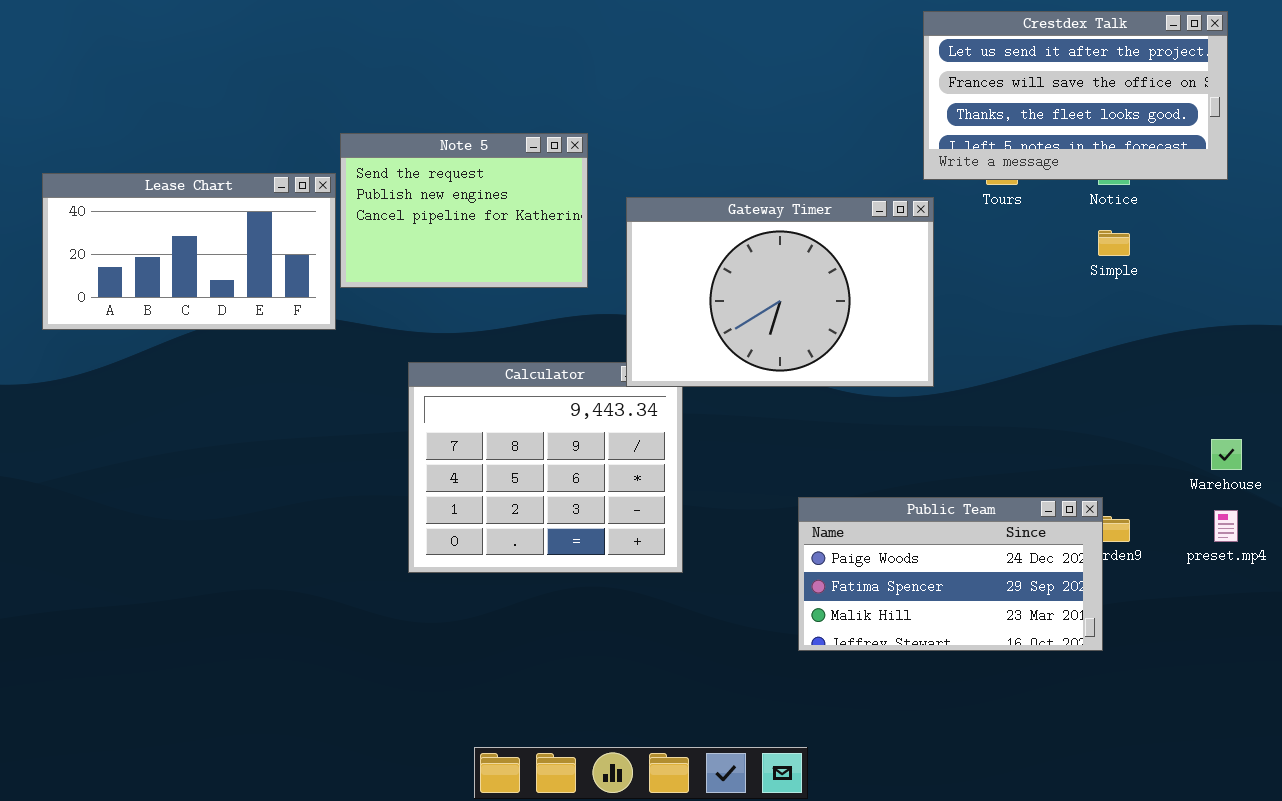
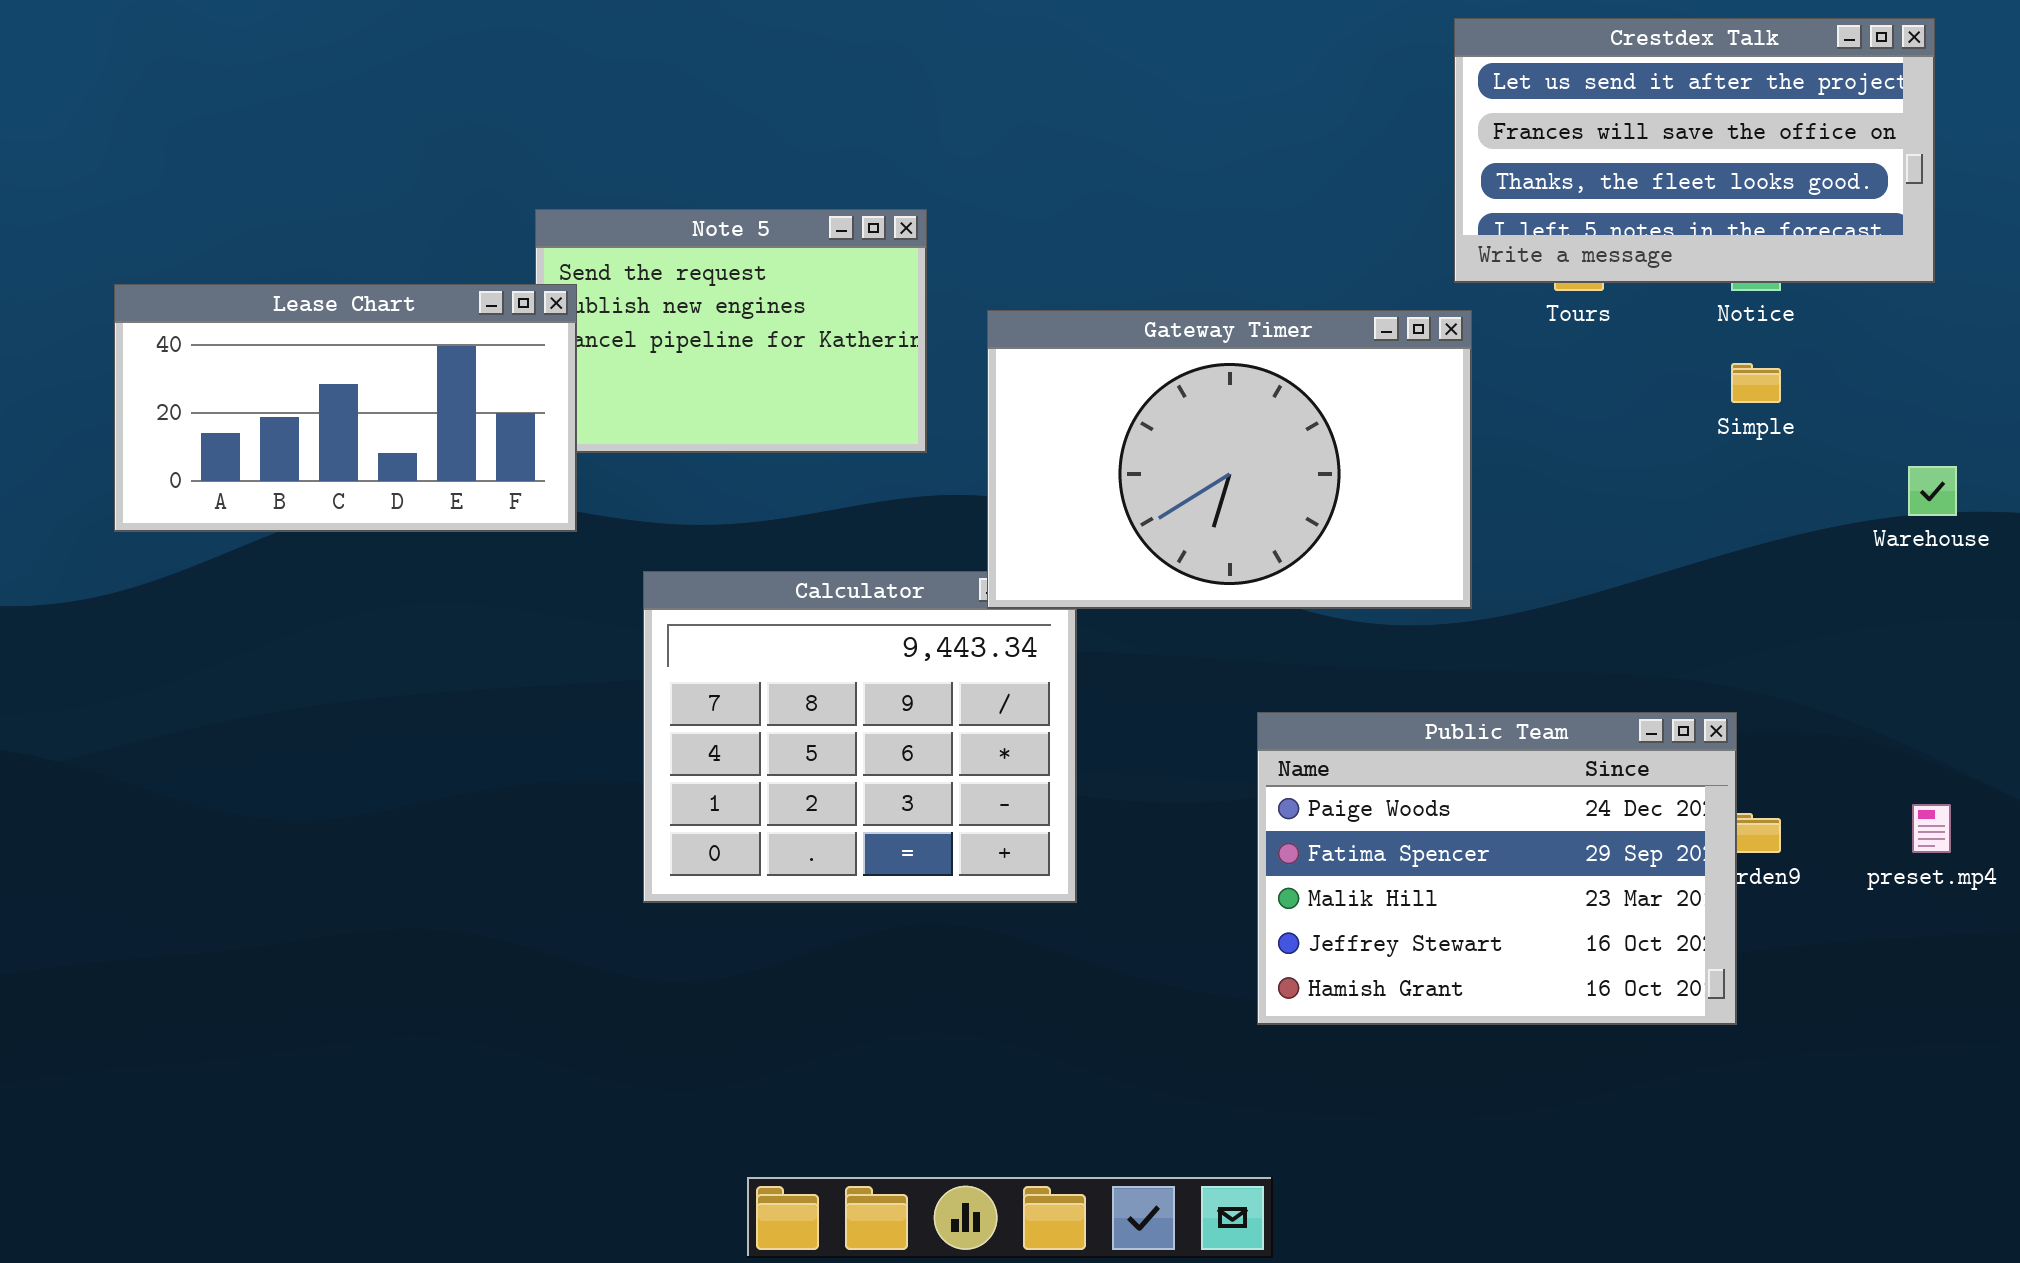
Lease Chart: [42,173,336,330] -> [114,284,577,532], moved
Warehouse: [1211,439,1242,470] -> [1908,466,1957,516], moved
Public Team: [798,497,1103,651] -> [1257,712,1737,1025], resized

